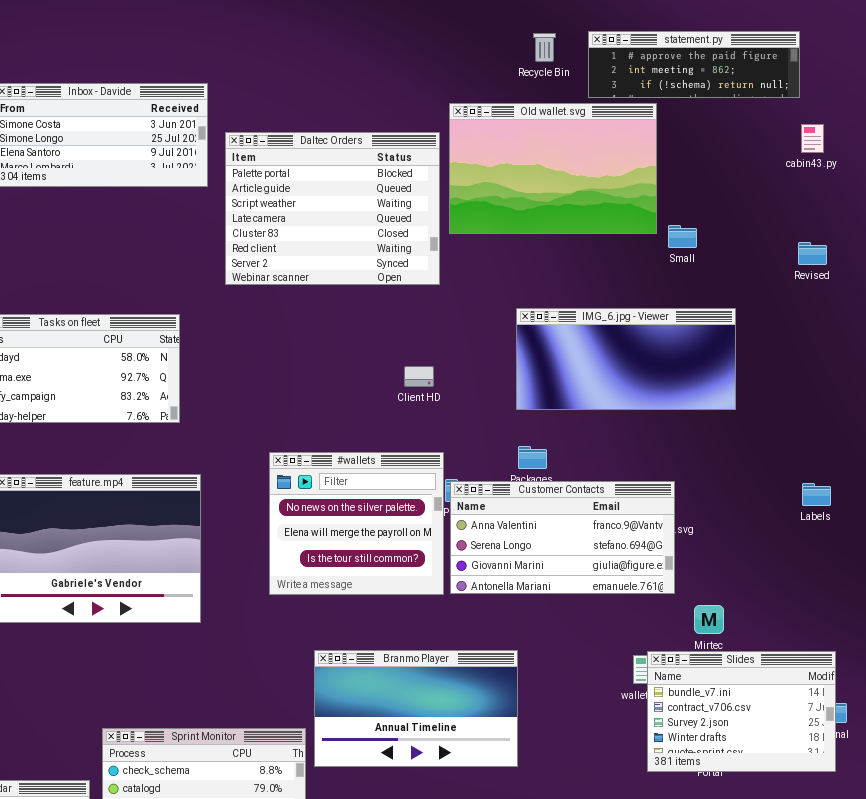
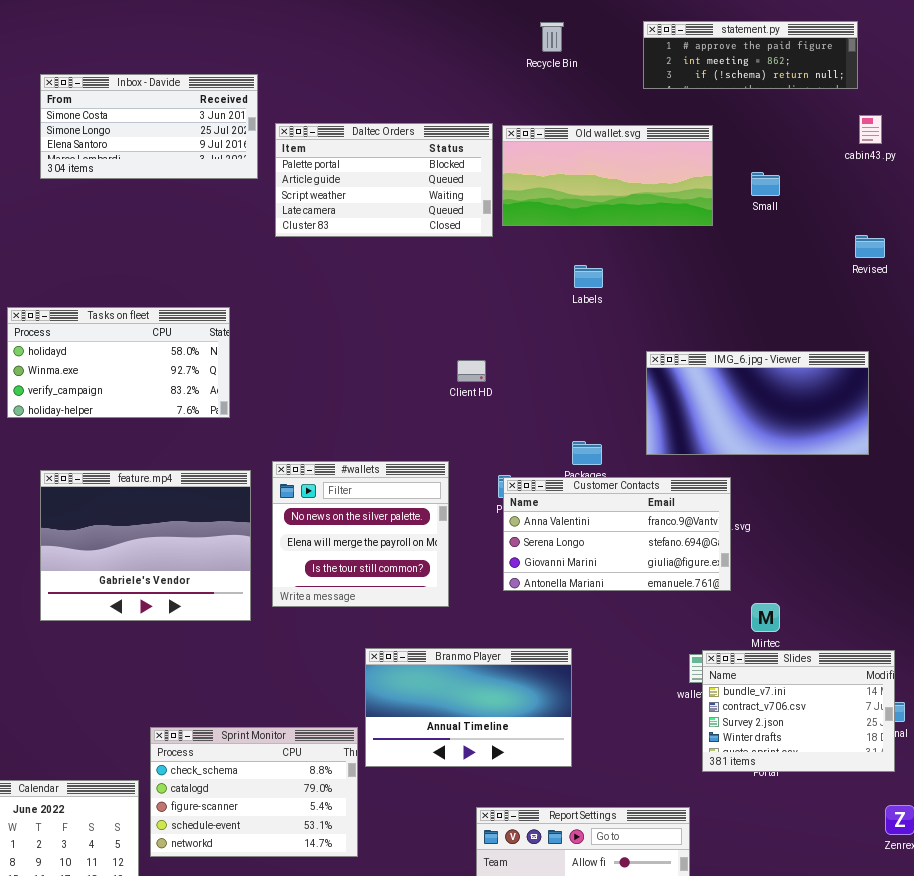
Recycle Bin: [533,33,556,62] -> [540,22,564,52], moved
Old wallet.svg: [449,103,657,234] -> [502,125,713,226], resized
Daltec Orders: [225,132,440,285] -> [275,123,493,237], resized
Small: [668,225,697,248] -> [751,172,780,196], moved
IMG_6.jpg - Viewer: [516,308,736,410] -> [646,351,869,455], moved
#wallets: [269,452,444,595] -> [272,461,449,607], moved
Labels: [802,483,831,506] -> [574,265,603,288], moved

